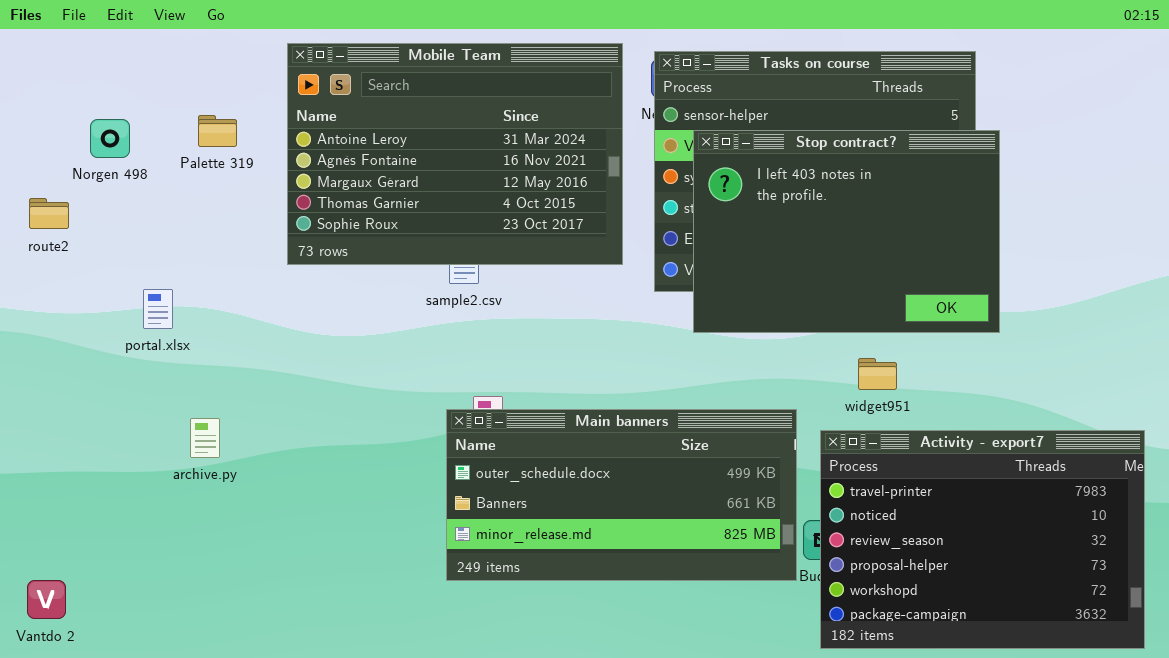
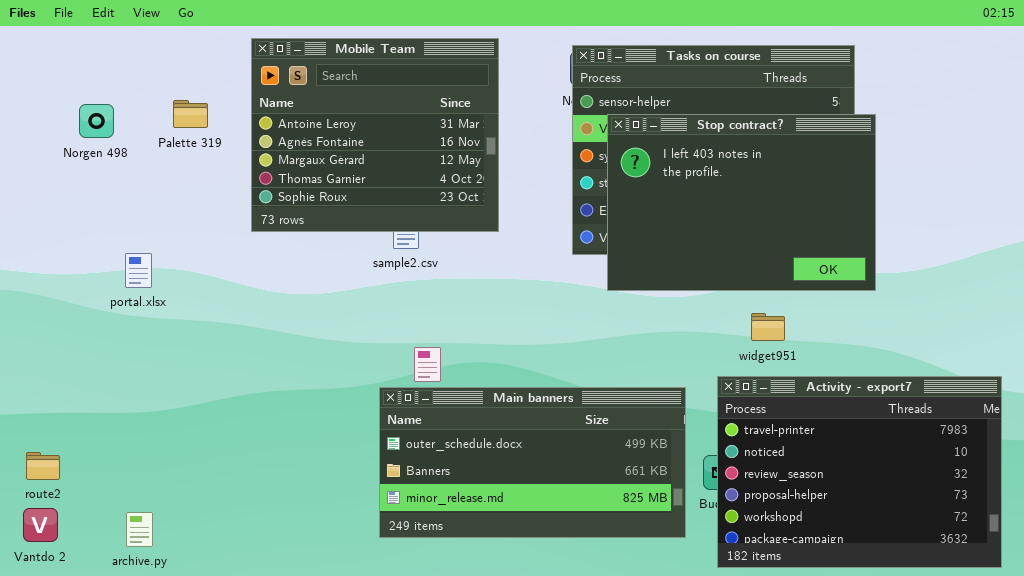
Mobile Team: [287,43,623,265] -> [251,38,499,232], resized
route2: [29,198,69,229] -> [26,452,60,480], moved
Main banners: [446,409,797,581] -> [379,387,686,538], moved
archive.py: [190,418,220,458] -> [126,512,153,547], moved

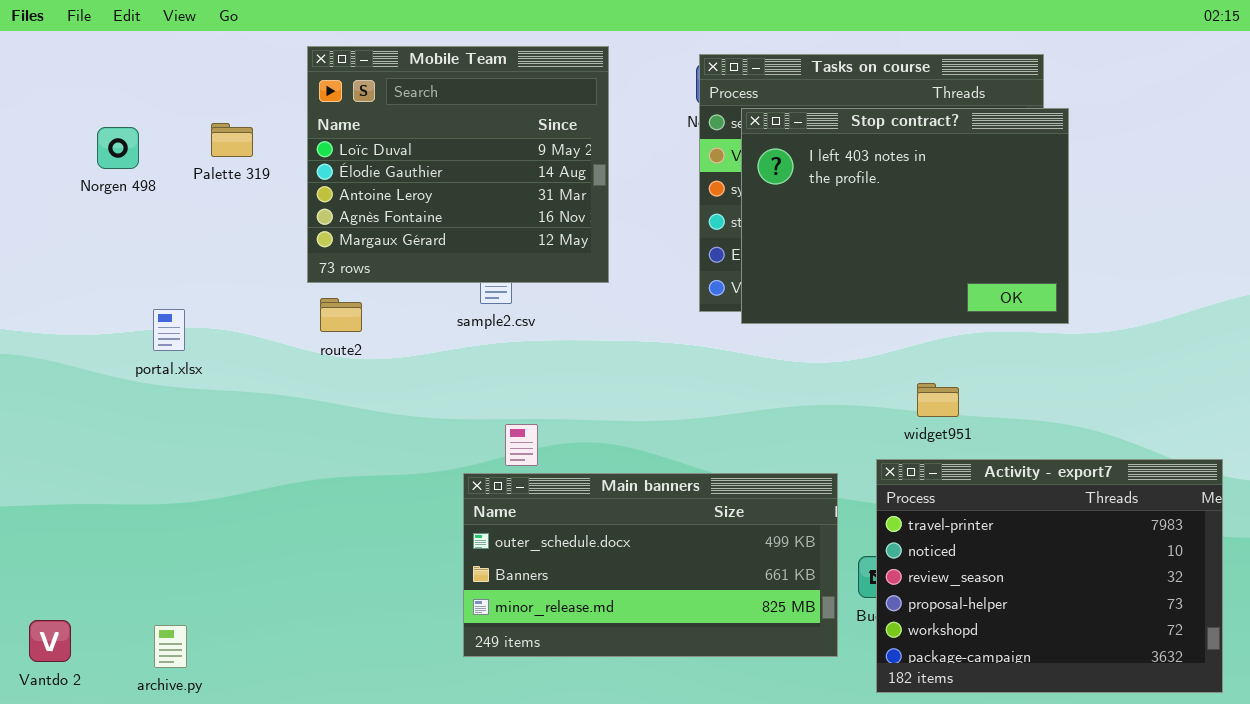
Mobile Team: [251,38,499,232] -> [307,46,609,283], scrolled up 2 rows
Stop contract?: [607,114,876,291] -> [741,108,1069,324], moved
route2: [26,452,60,480] -> [320,298,362,332], moved

